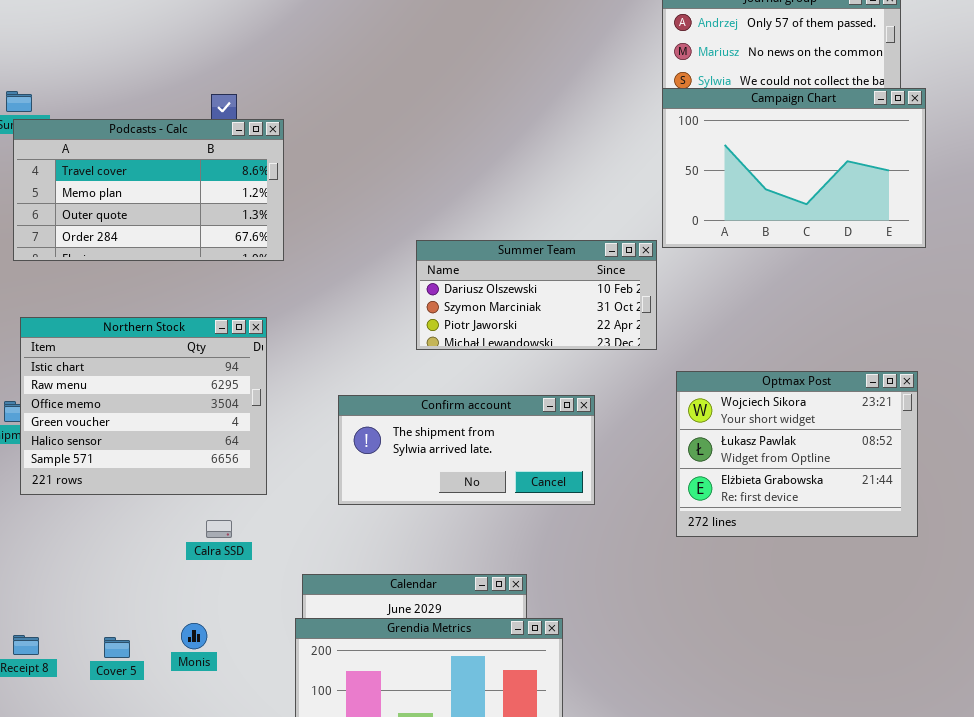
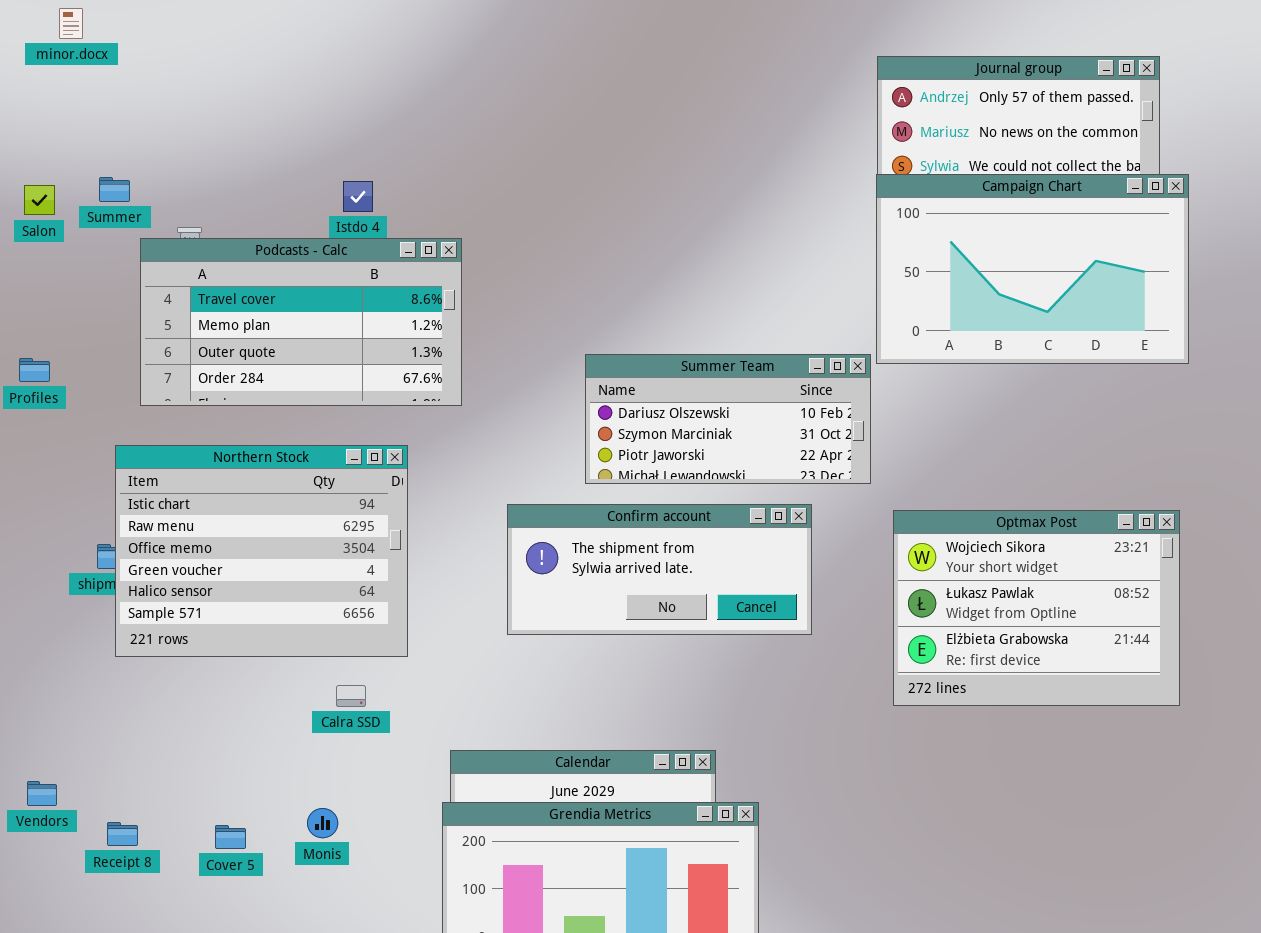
Podcasts - Calc: [13,119,284,261] -> [140,238,462,406], moved
Confirm account: [338,395,595,505] -> [507,504,812,635], moved

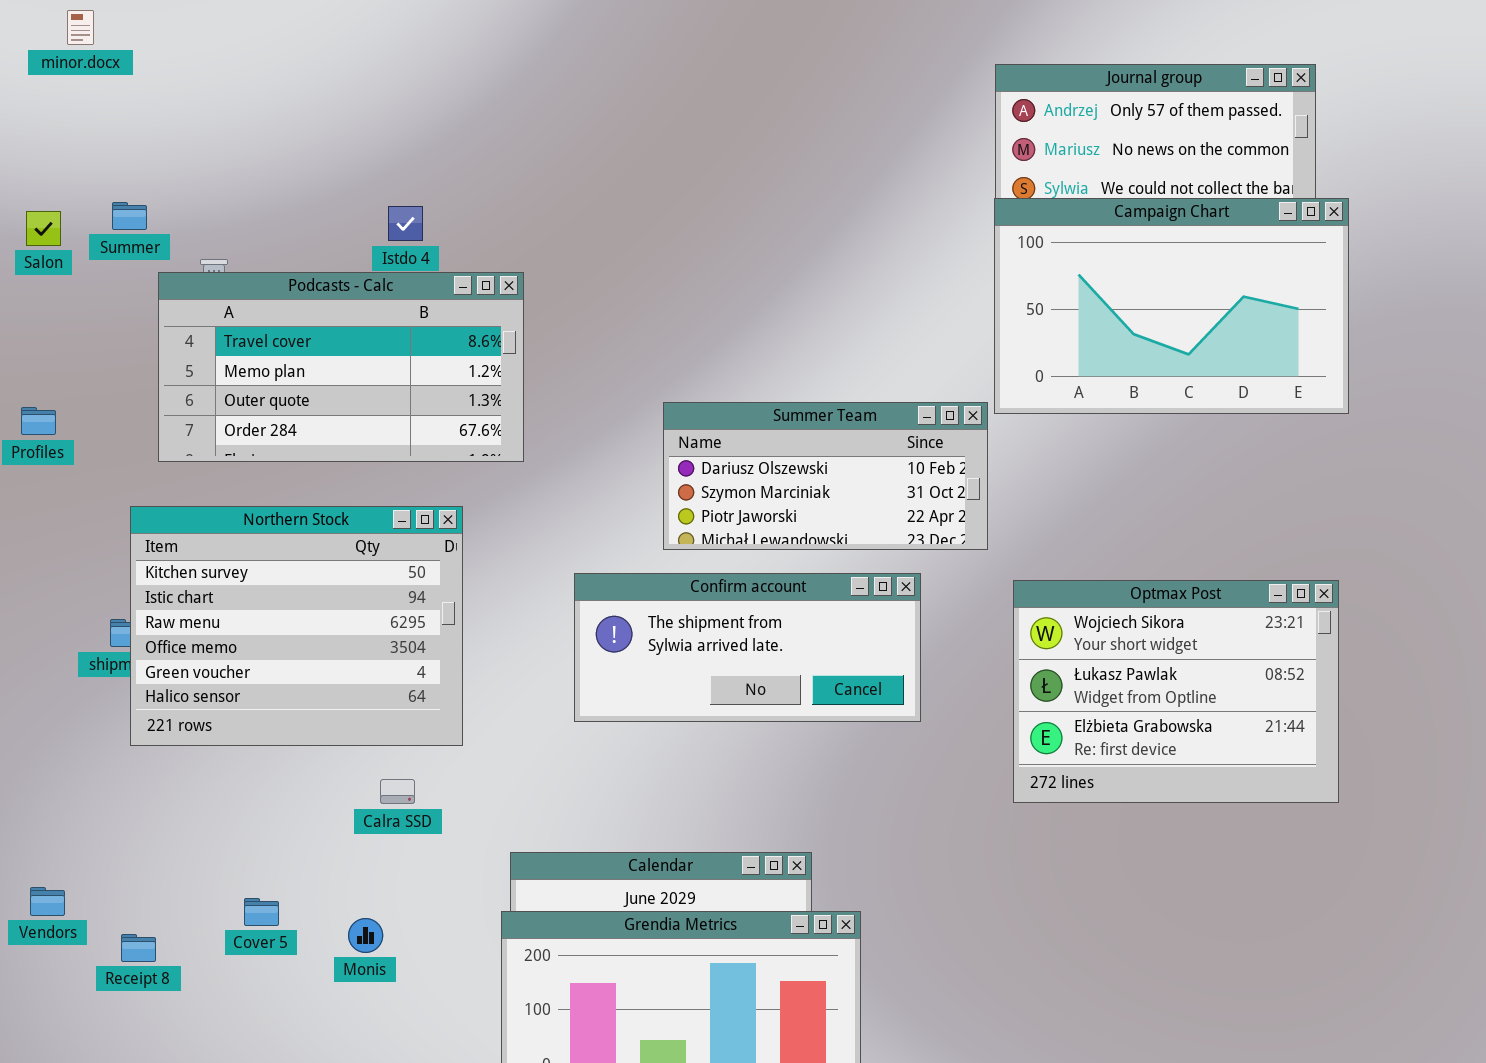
Northern Stock: [115,445,408,657] -> [130,506,463,746], scrolled up 1 row
Cover 5: [215,825,246,849] -> [244,898,279,926], moved

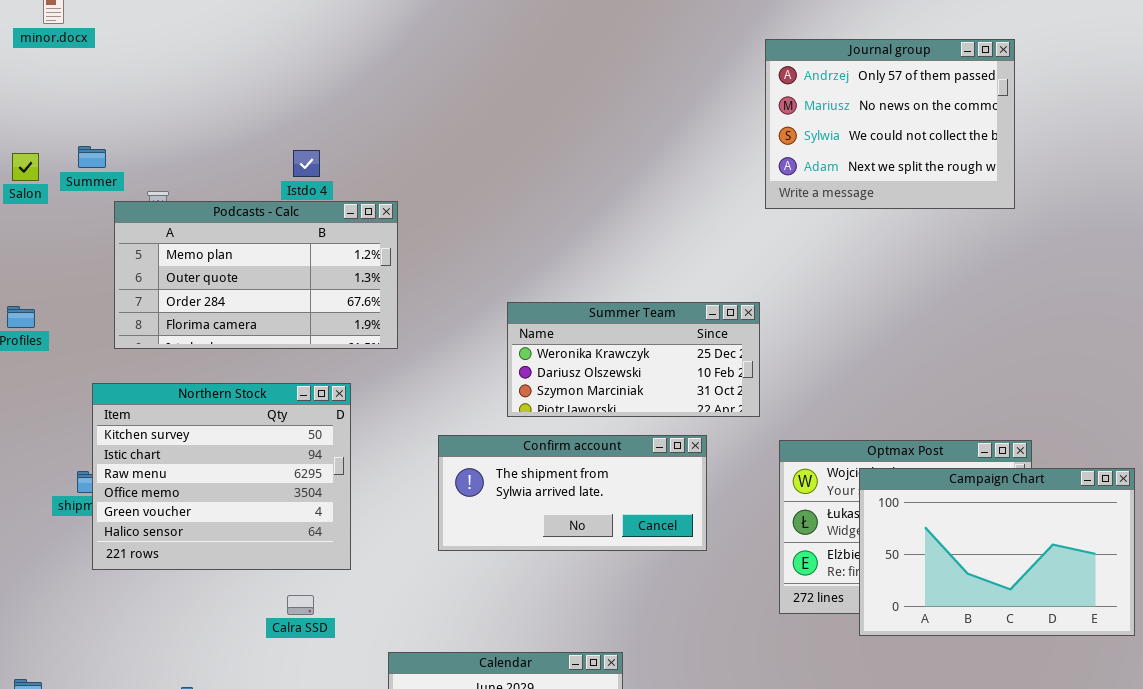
Campaign Chart: [994,198,1349,414] -> [859,468,1135,636], moved
Podcasts - Calc: [158,272,524,462] -> [114,201,398,349], scrolled down 1 row
Summer Team: [663,402,988,550] -> [507,302,760,417], scrolled up 1 row

